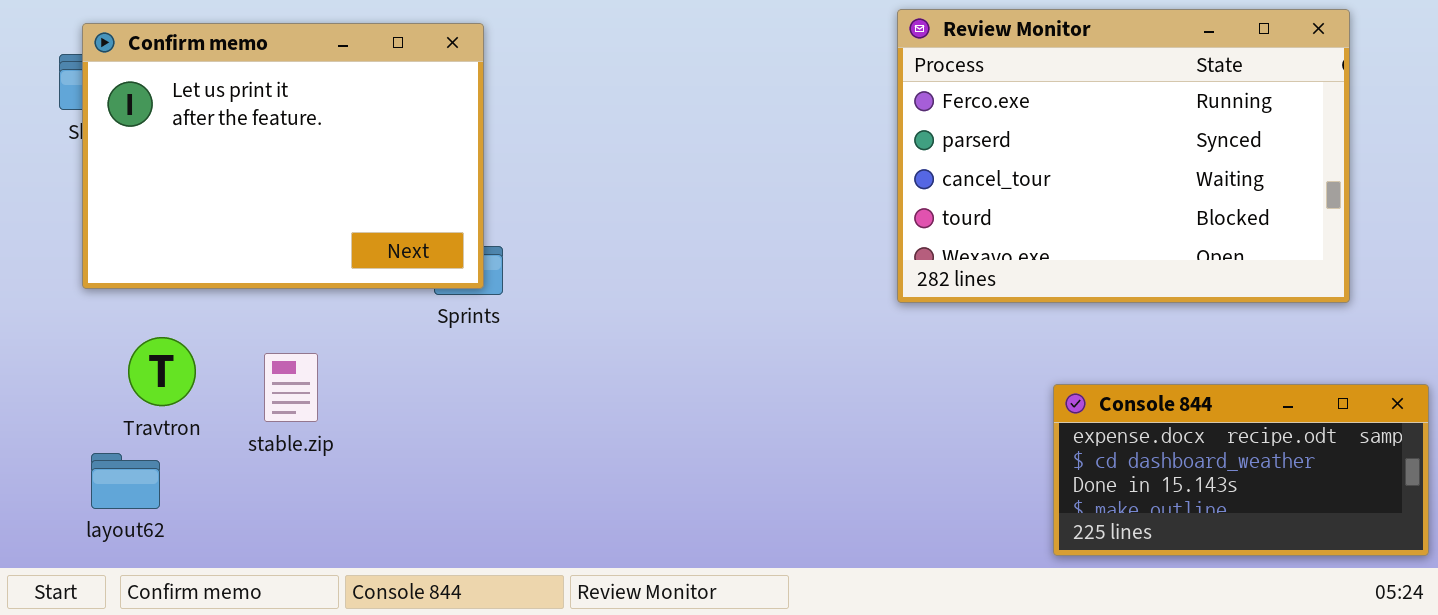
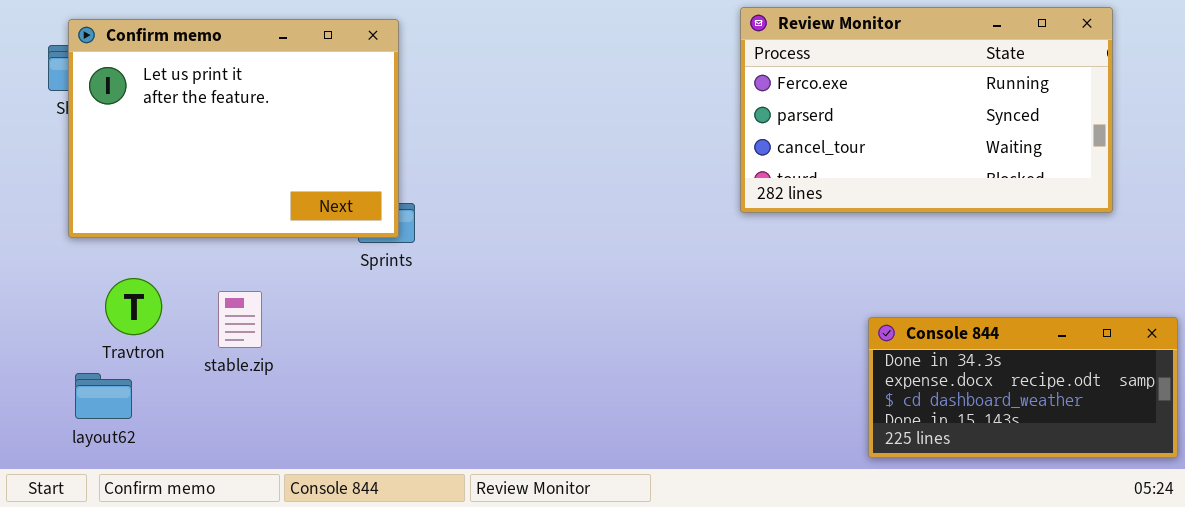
Review Monitor: [897,9,1350,303] -> [740,7,1113,213], resized
Console 844: [1053,384,1429,556] -> [868,317,1178,458], scrolled up 1 row

